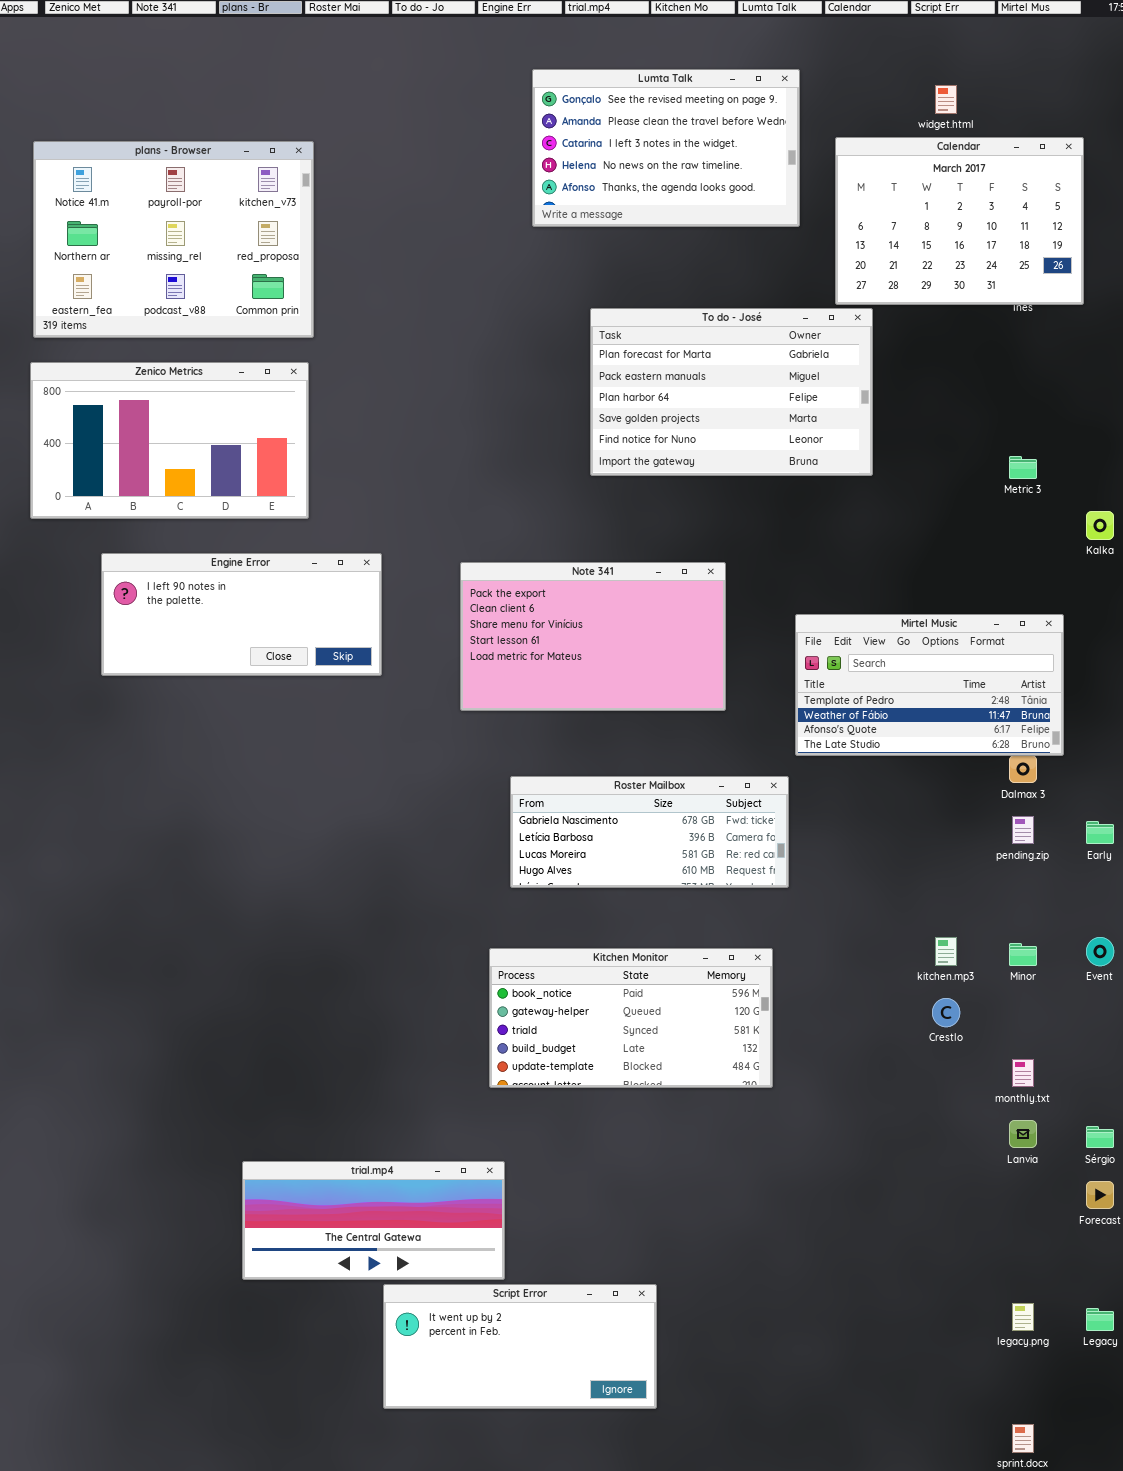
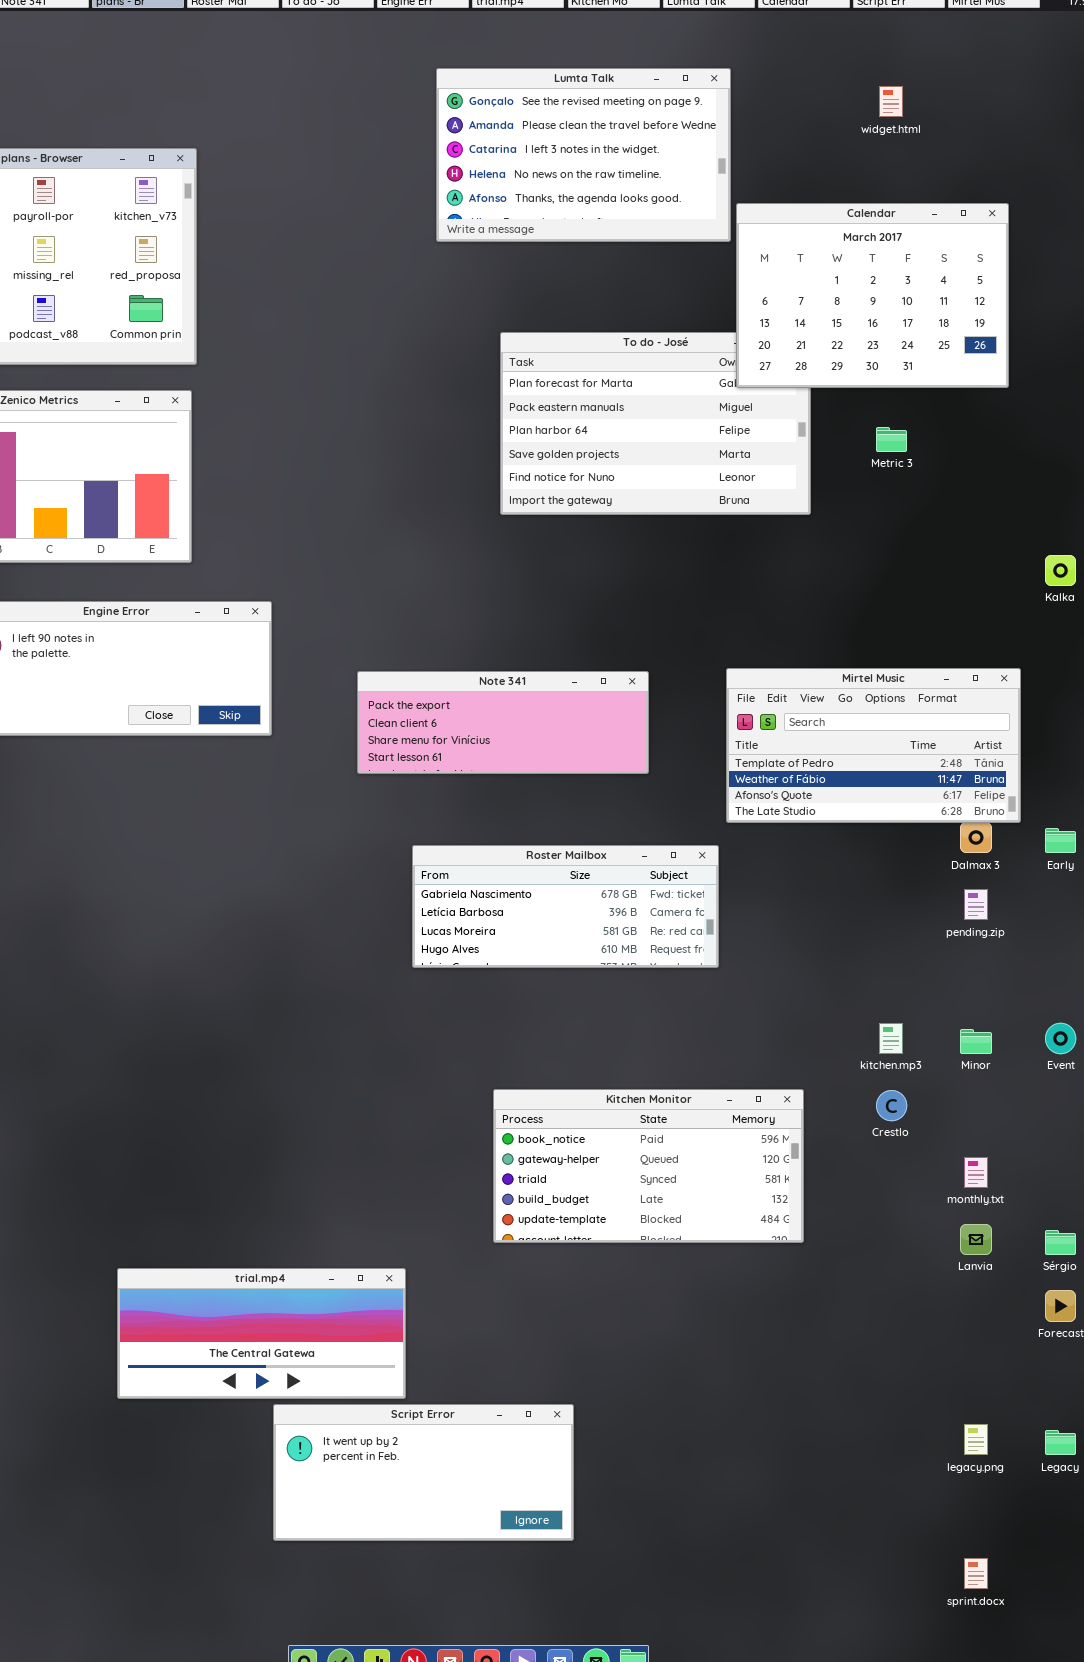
Calendar: [835,137,1084,305] -> [736,203,1009,388], moved
Metric 3: [1009,456,1037,479] -> [876,427,907,452], moved
Note 341: [460,562,726,711] -> [357,671,649,774], resized
Early: [1086,821,1114,844] -> [1045,828,1076,853], moved
Kitchen Monitor: [489,948,773,1088] -> [493,1089,804,1243], moved

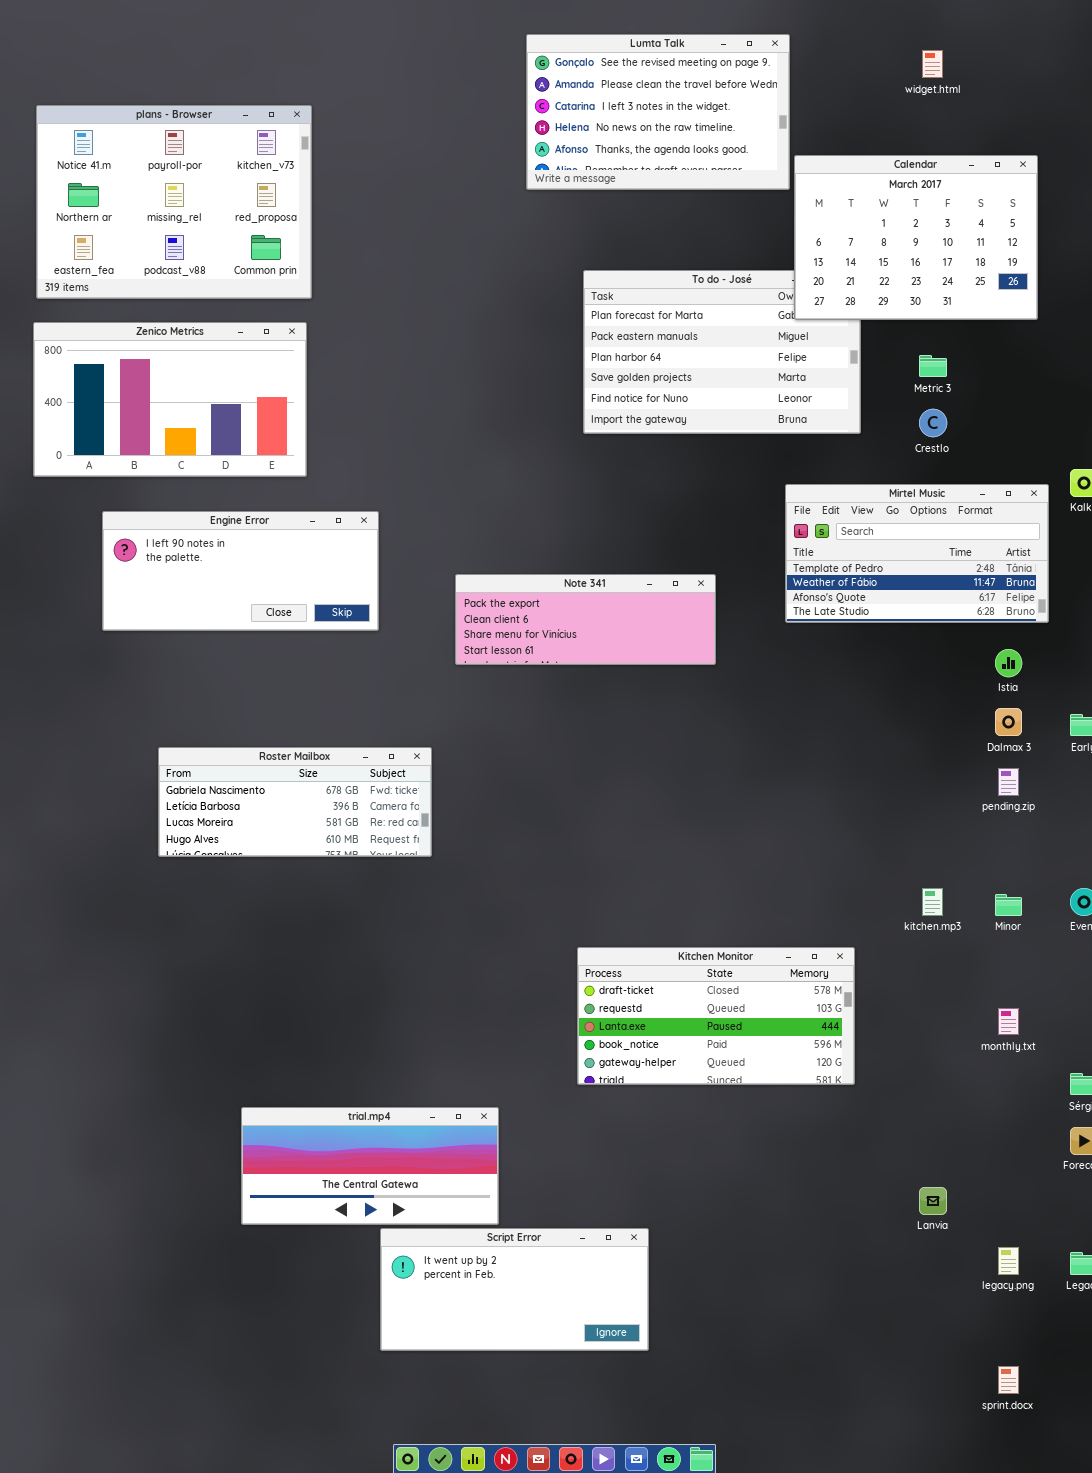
Mirtel Music: [726,668,1021,823] -> [785,484,1049,623], moved
Roster Mailbox: [412,845,719,968] -> [158,747,432,857], moved
Kitchen Monitor: [493,1089,804,1243] -> [577,947,855,1085], scrolled up 3 rows
Crestlo: [876,1090,907,1121] -> [919,409,947,437], moved
Lanvia: [960,1224,992,1255] -> [919,1187,947,1215], moved

